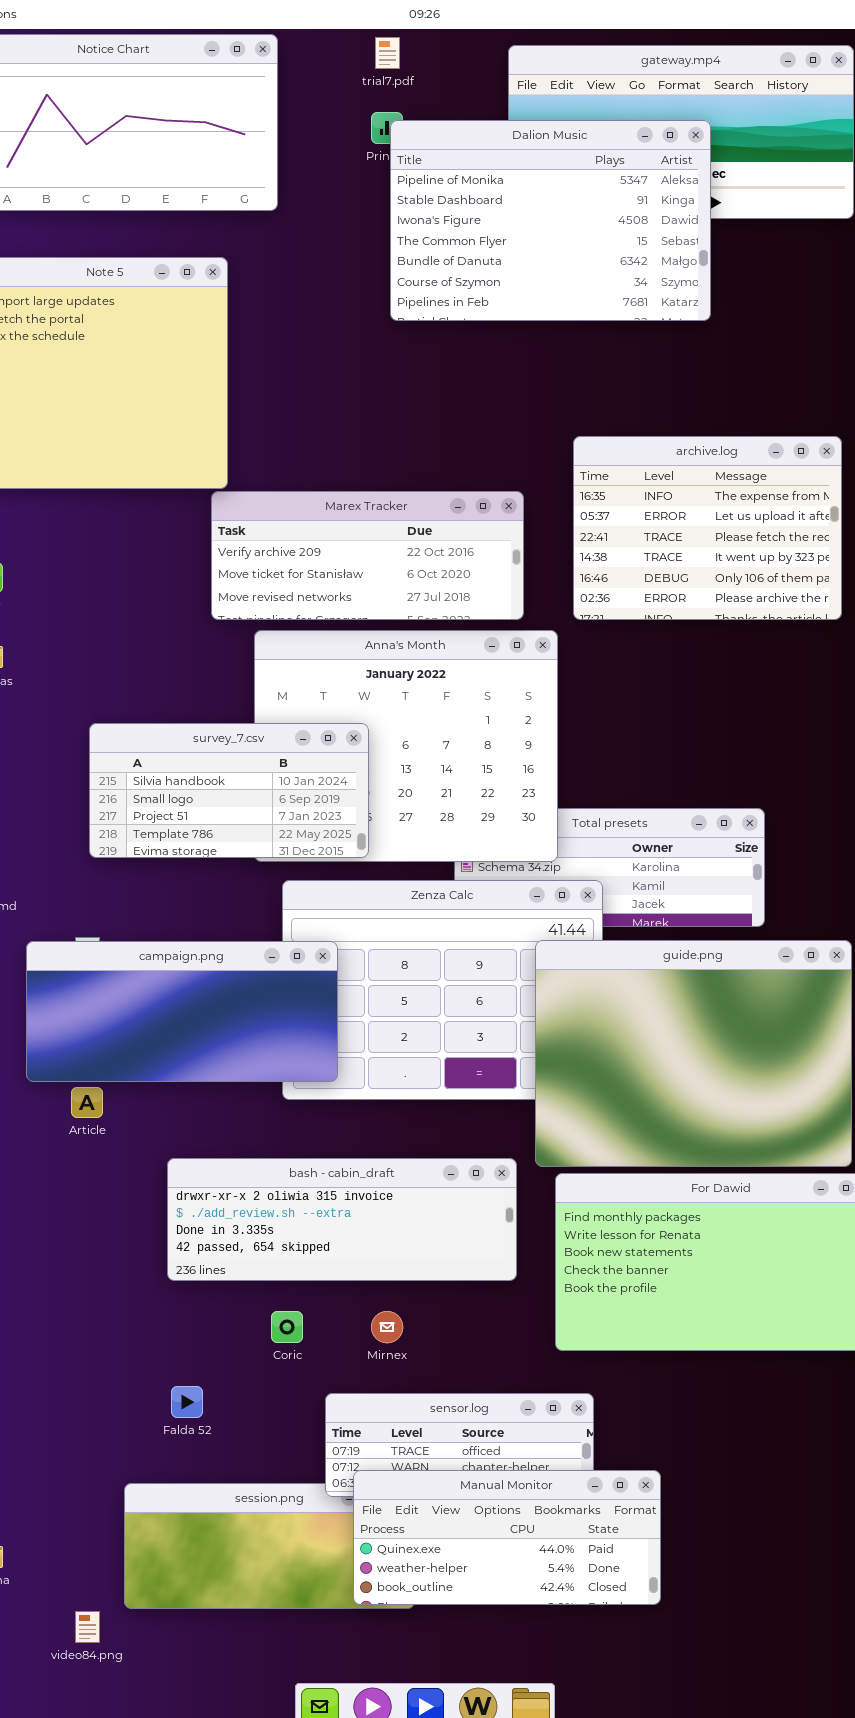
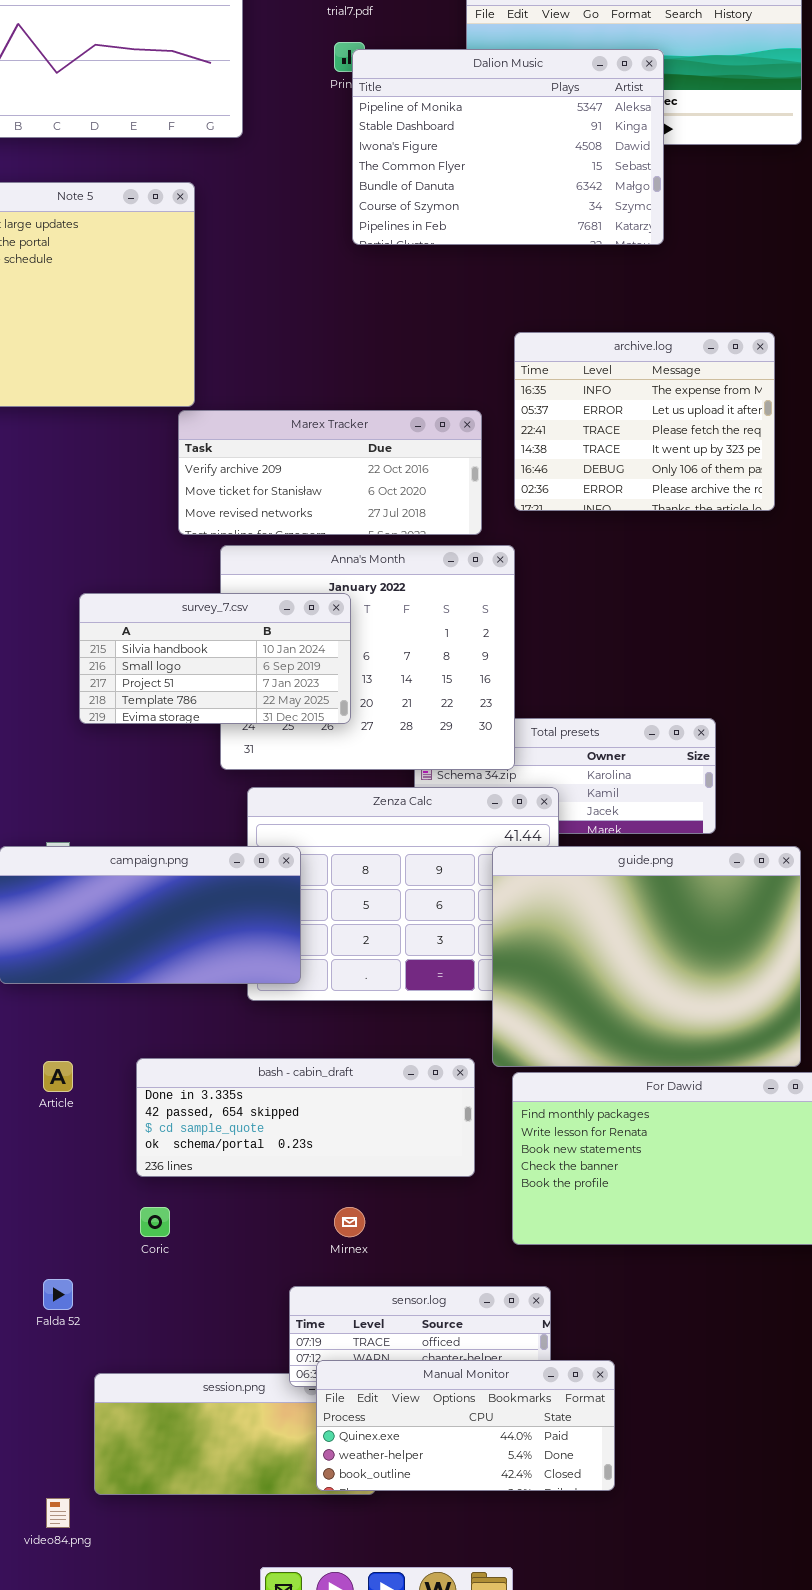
archive.log: [573,436,842,620] -> [514,332,775,511], moved
survey_7.csv: [89,723,369,858] -> [79,593,351,724], moved
Article: [71,1087,103,1118] -> [43,1061,73,1092], moved
bash - cabin_draft: [167,1158,517,1281] -> [136,1058,475,1177], scrolled down 2 rows
Coric: [271,1311,303,1343] -> [140,1207,170,1237], moved
Falda 52: [171,1386,203,1418] -> [43,1279,73,1310], moved

